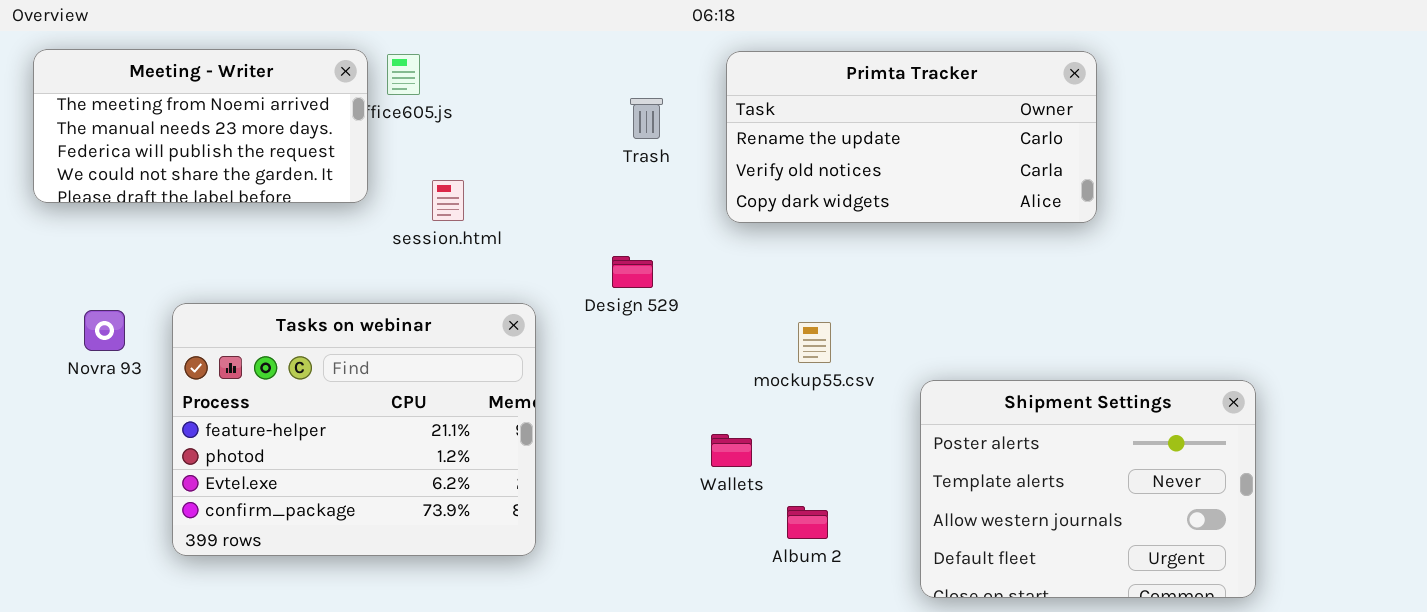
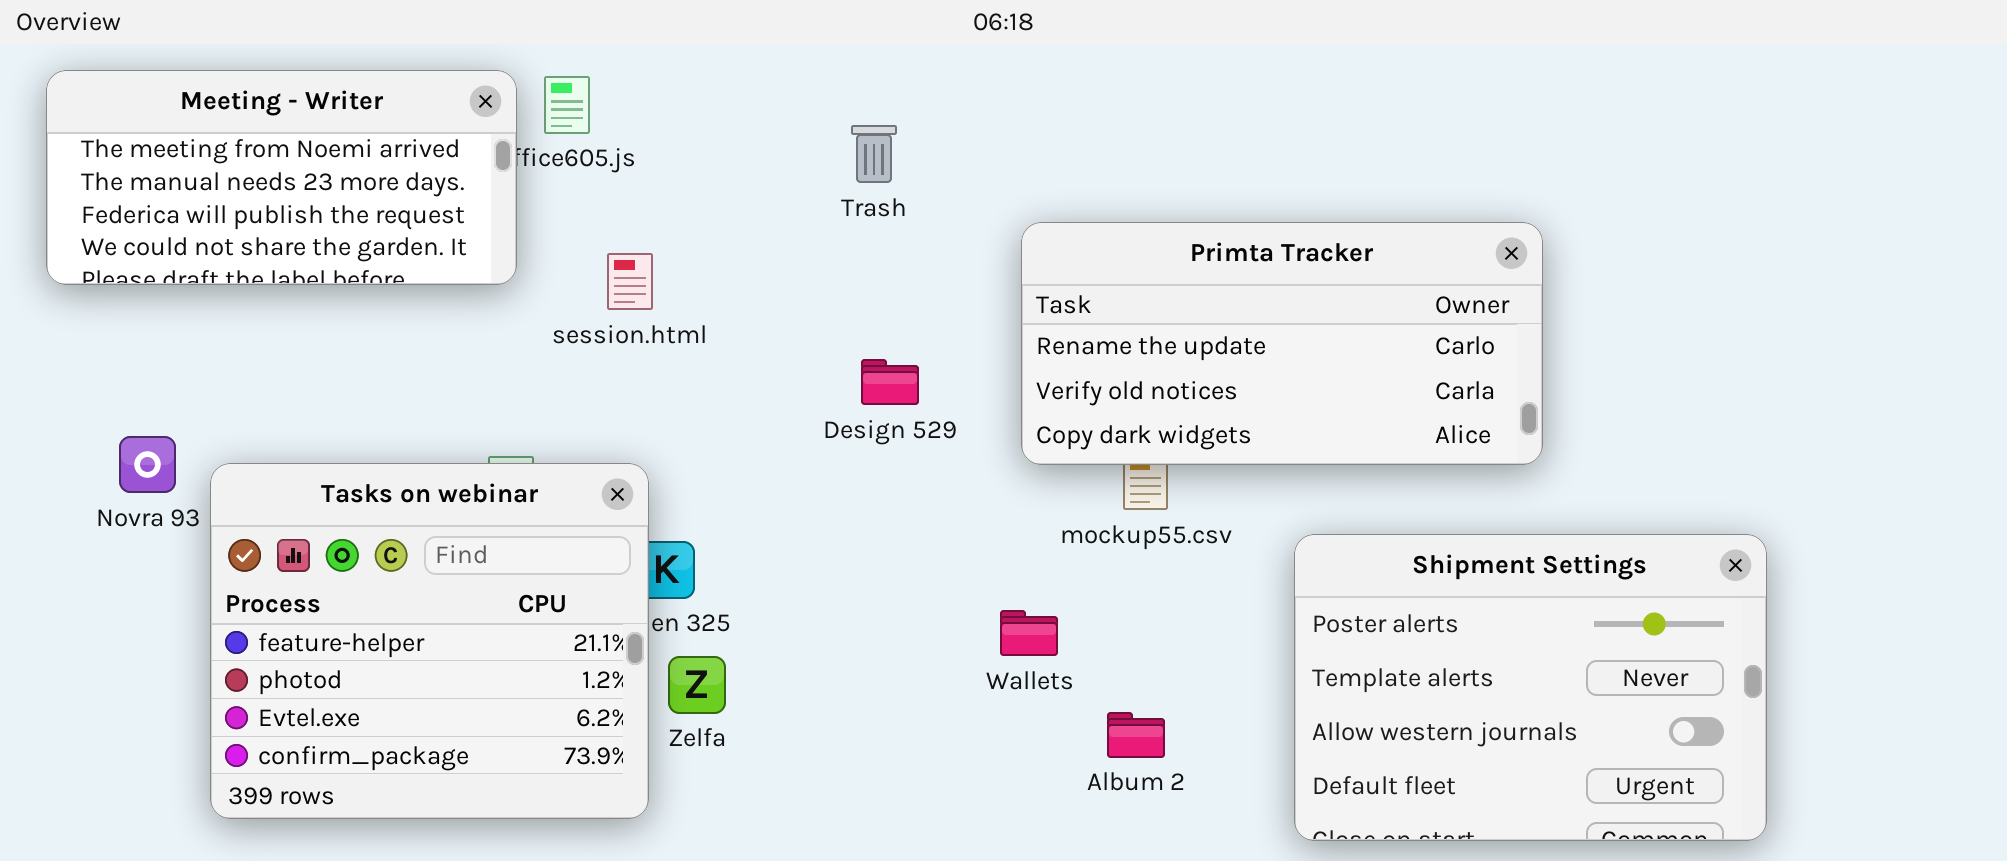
Primta Tracker: [726,51,1097,223] -> [1021,222,1543,465], moved
Trash: [630,98,663,139] -> [851,125,897,183], moved
Tasks on webinar: [172,303,536,556] -> [210,463,649,819], moved, resized

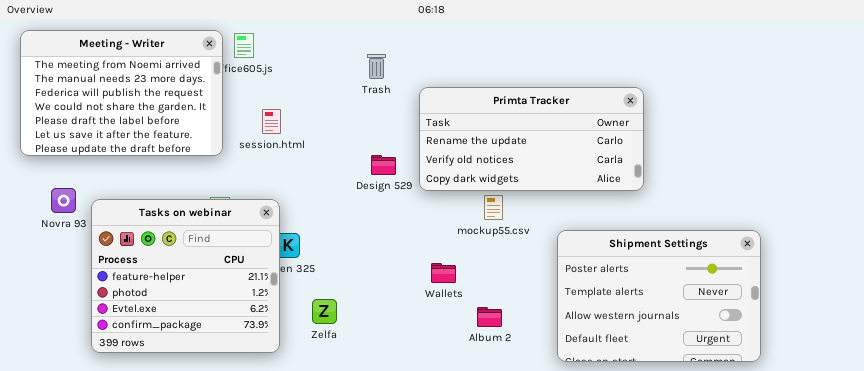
Meeting - Writer: [46,70,517,285] -> [20,30,223,156], resized
Primta Tracker: [1021,222,1543,465] -> [419,87,644,191], moved
Zelfa: [668,656,726,714] -> [312,299,337,324], moved

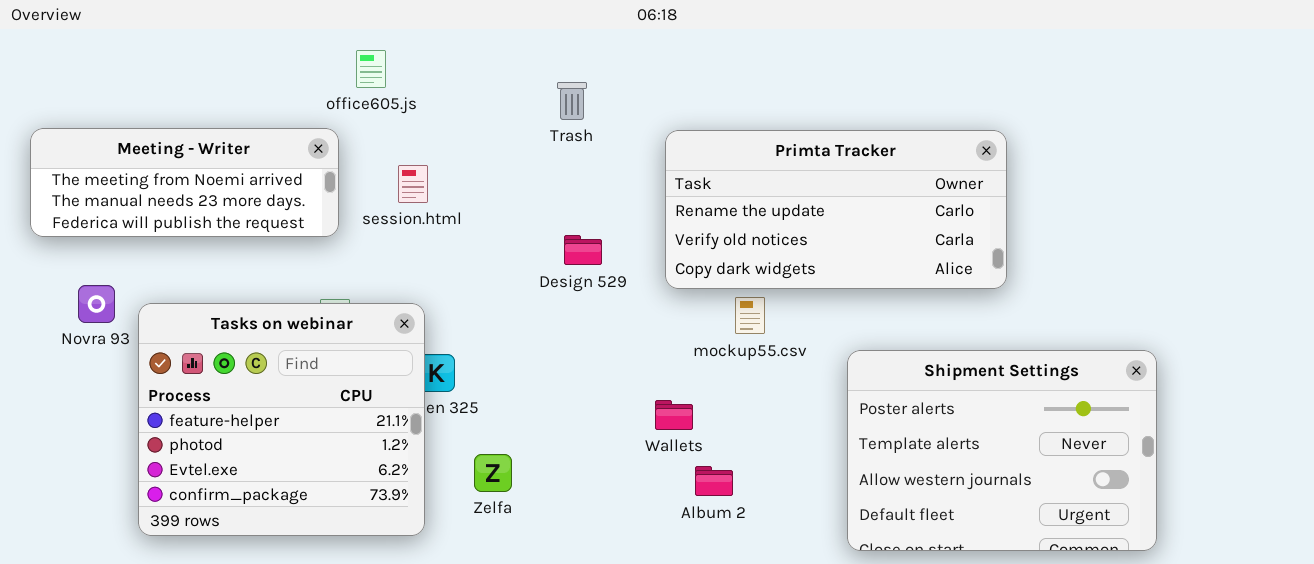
Meeting - Writer: [20,30,223,156] -> [30,128,339,237], resized
Primta Tracker: [419,87,644,191] -> [665,130,1007,289], moved
Album 2: [477,307,502,327] -> [695,466,733,496], moved

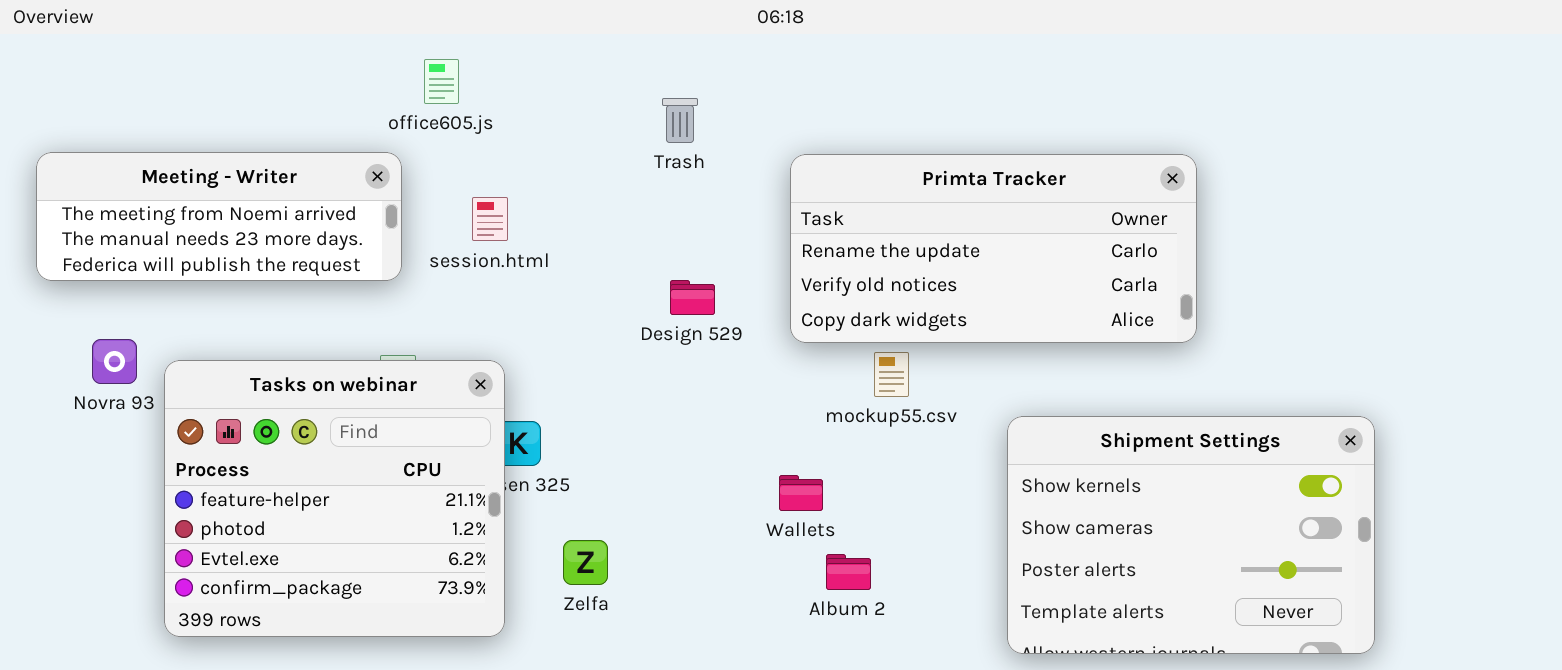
Shipment Settings: [847,350,1157,551] -> [1007,416,1375,654], scrolled up 2 rows

